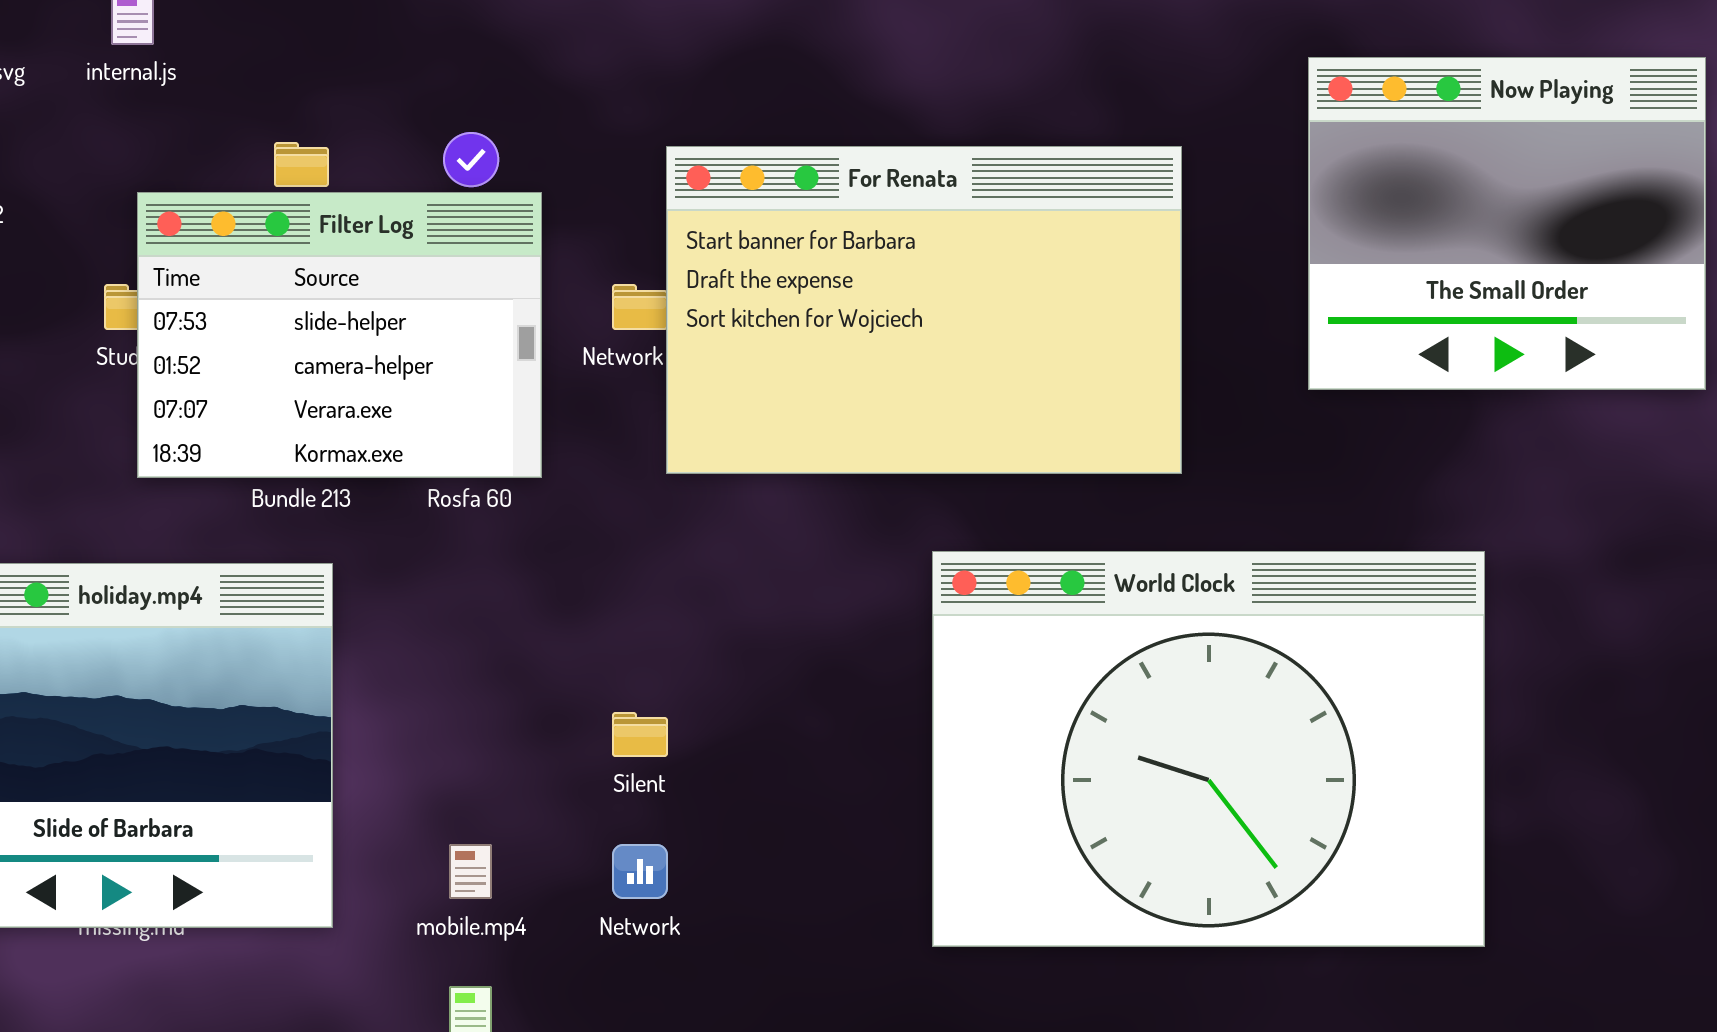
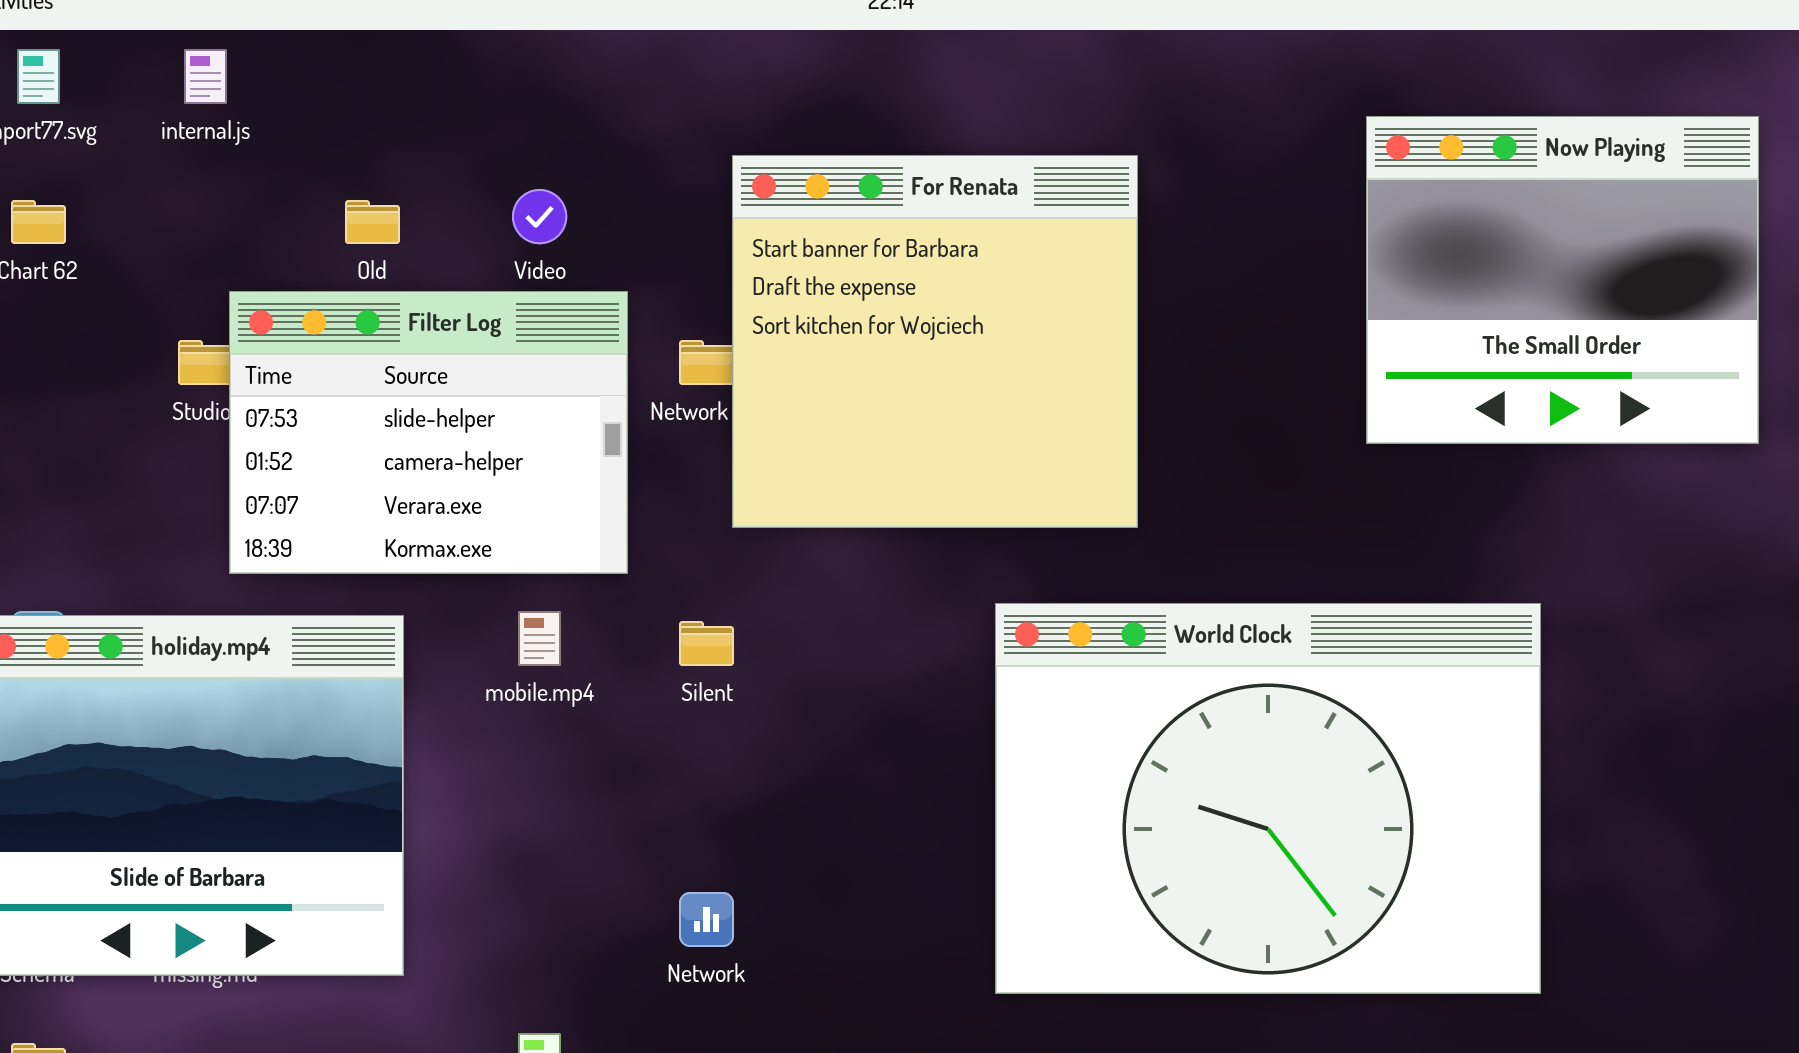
For Renata: [666,146,1182,474] -> [732,155,1138,528], resized
Filter Log: [137,192,542,478] -> [229,291,628,574], moved
Silent: [612,712,668,757] -> [679,621,734,666], moved
mobile.mp4: [449,844,492,899] -> [518,611,561,666], moved

